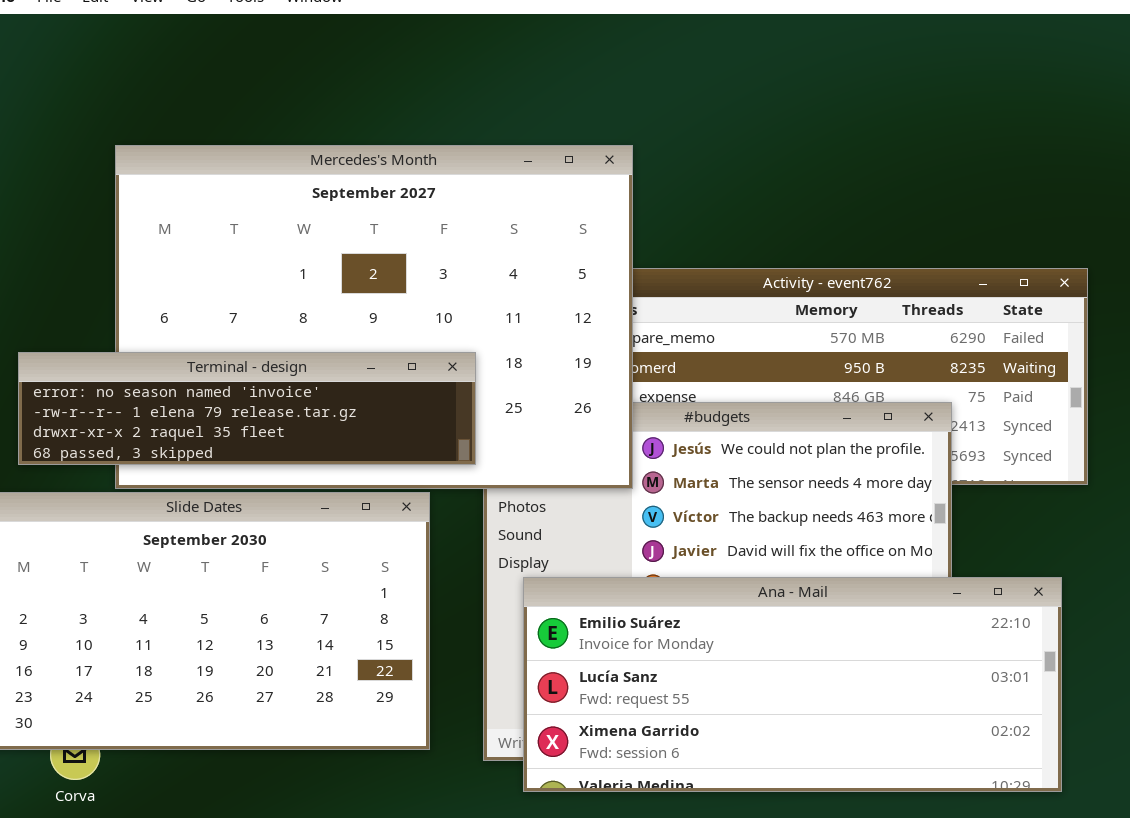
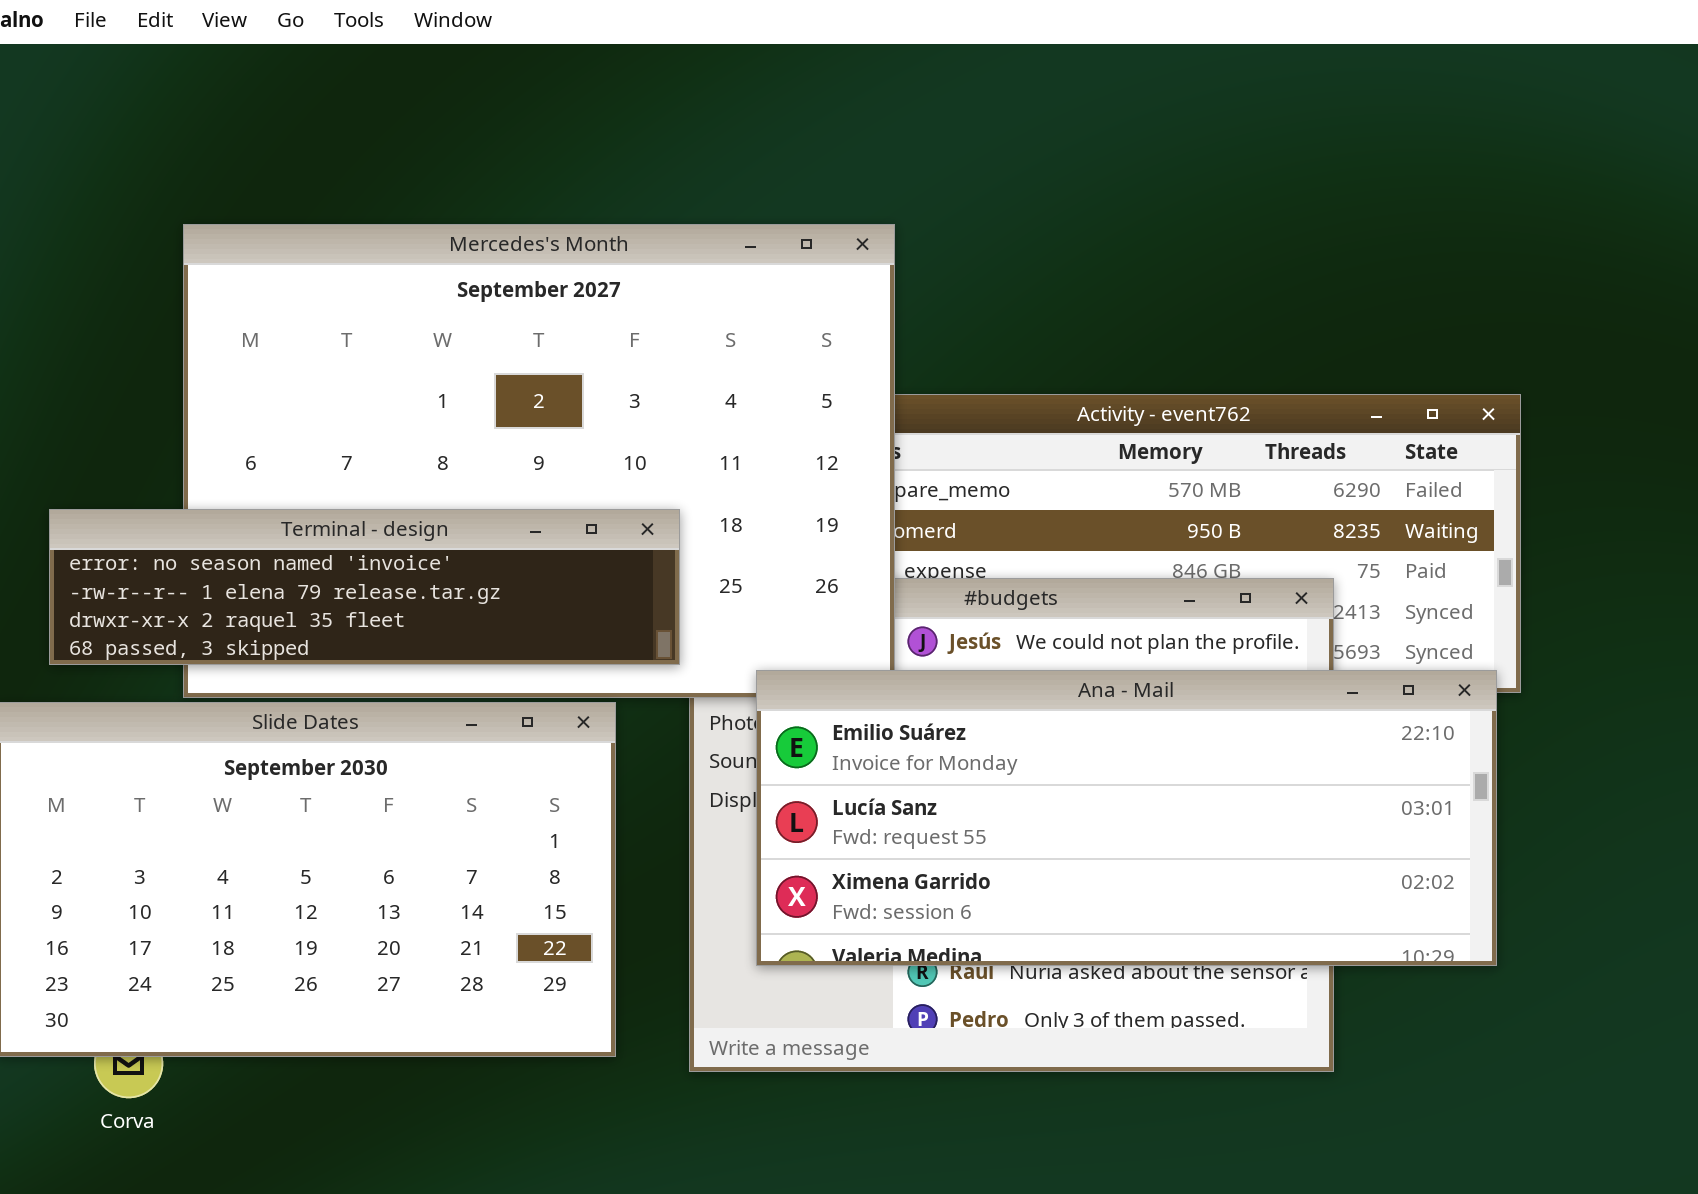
Ana - Mail: [523,577,1062,792] -> [756,670,1497,966], moved

